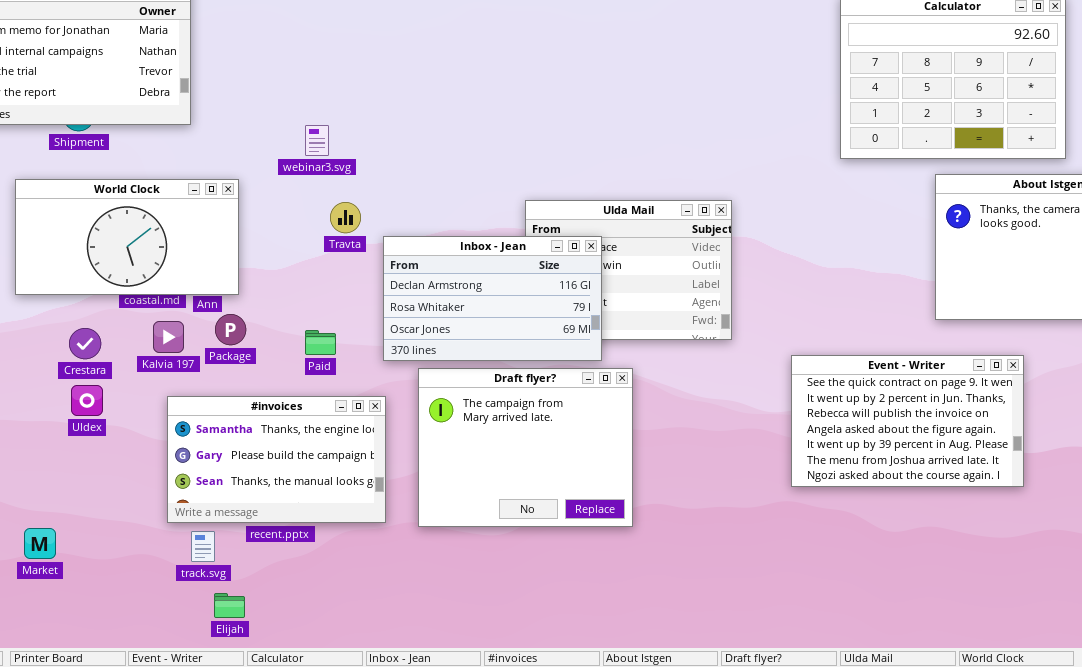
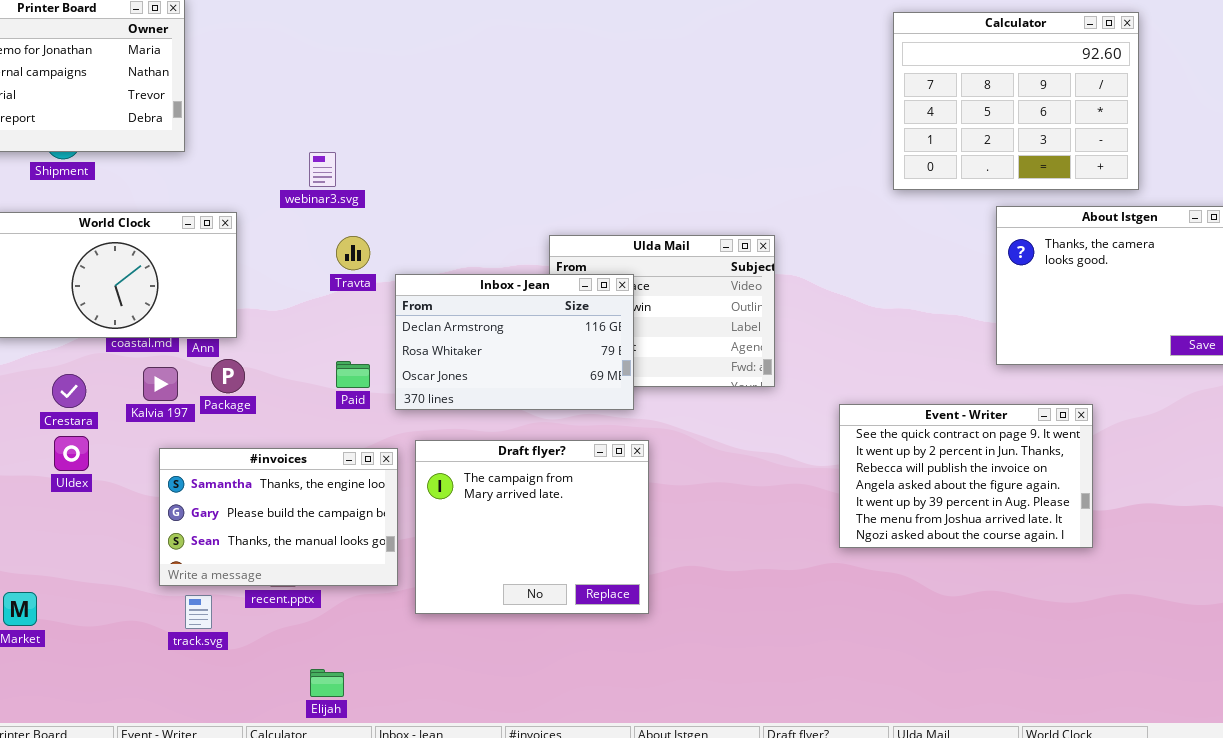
Paid: [305,330,336,355] -> [336,361,370,388], moved
Draft flyer?: [418,368,633,527] -> [415,440,649,614], moved
Elijah: [214,593,245,618] -> [310,669,344,697], moved

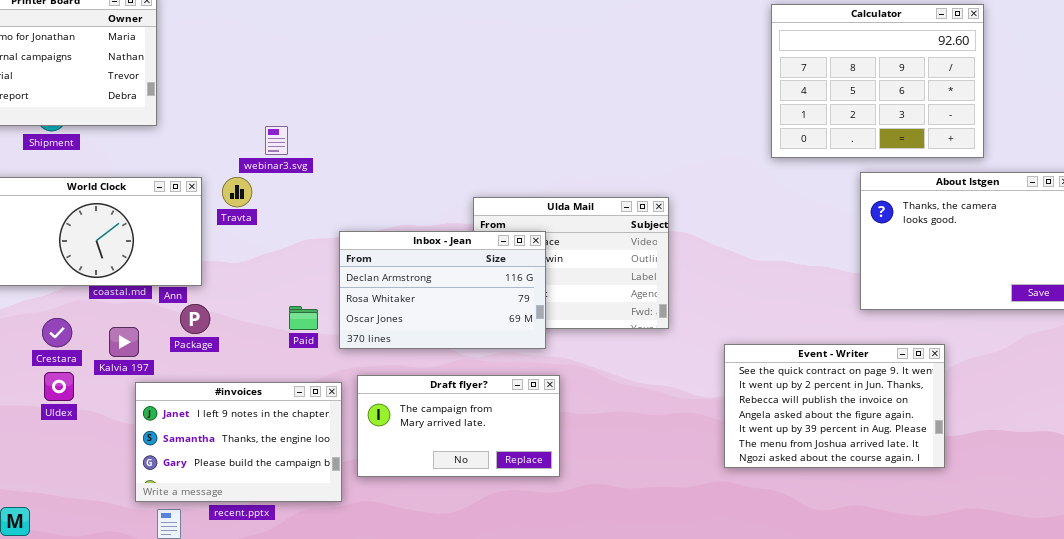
Travta: [336,236,370,270] -> [222,177,252,207], moved
Kalvia 197: [143,367,178,401] -> [109,327,139,357], moved
Draft flyer?: [415,440,649,614] -> [357,375,560,477], resized
#invoices: [159,448,398,586] -> [135,382,342,502], scrolled up 1 row

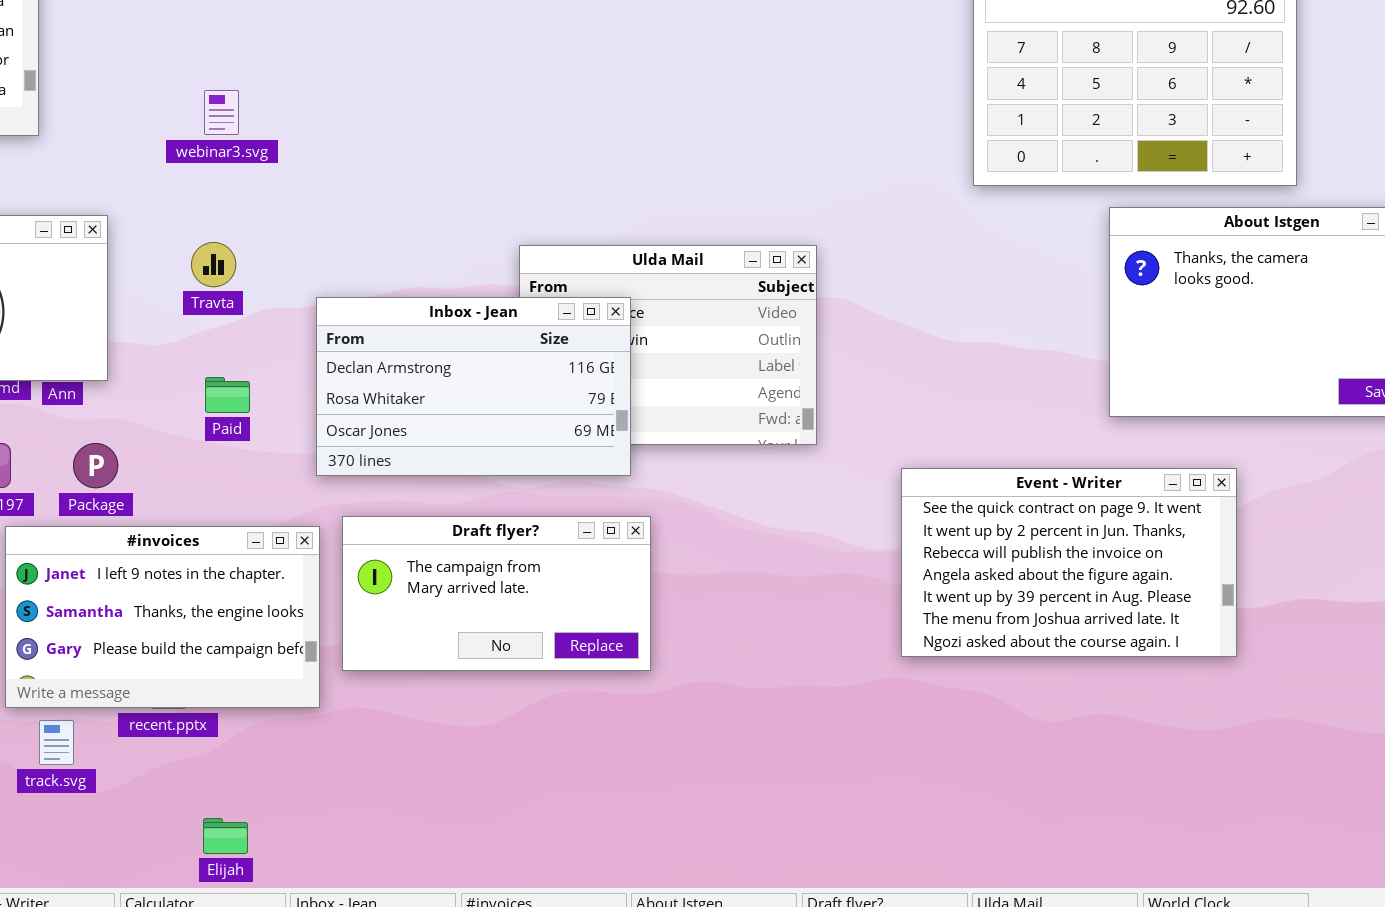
webinar3.svg: [265,126,288,155] -> [204,90,239,135], moved
Travta: [222,177,252,207] -> [191,242,236,287], moved
Package: [180,304,210,334] -> [73,443,118,488], moved
Paid: [289,306,318,330] -> [205,377,250,413], moved

